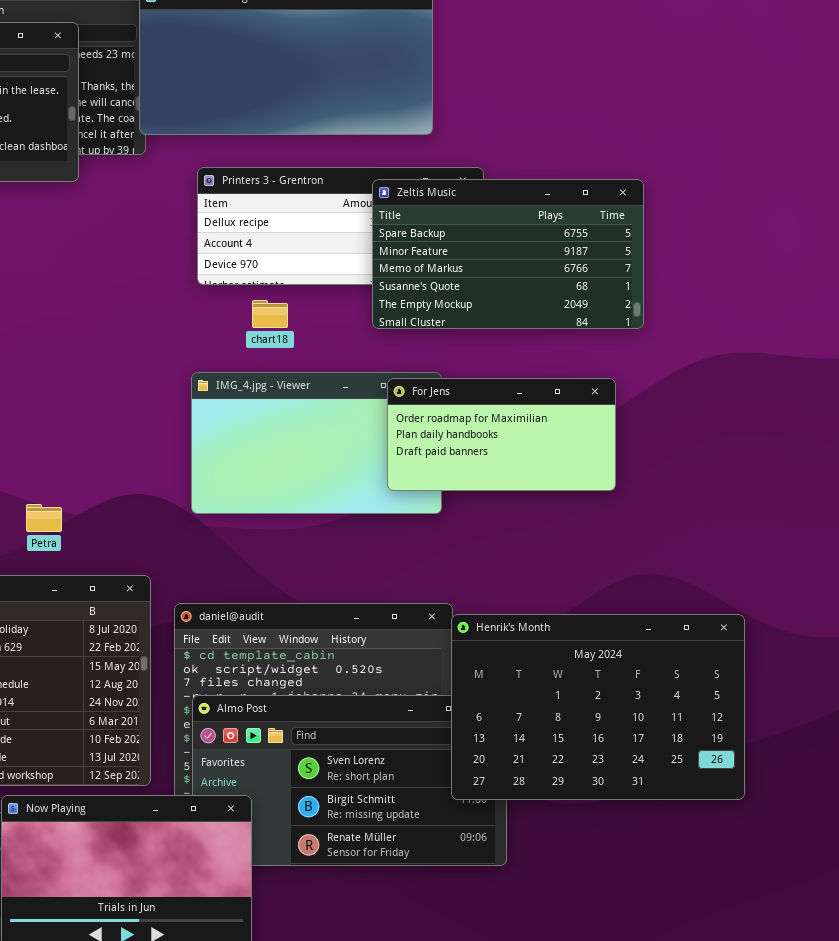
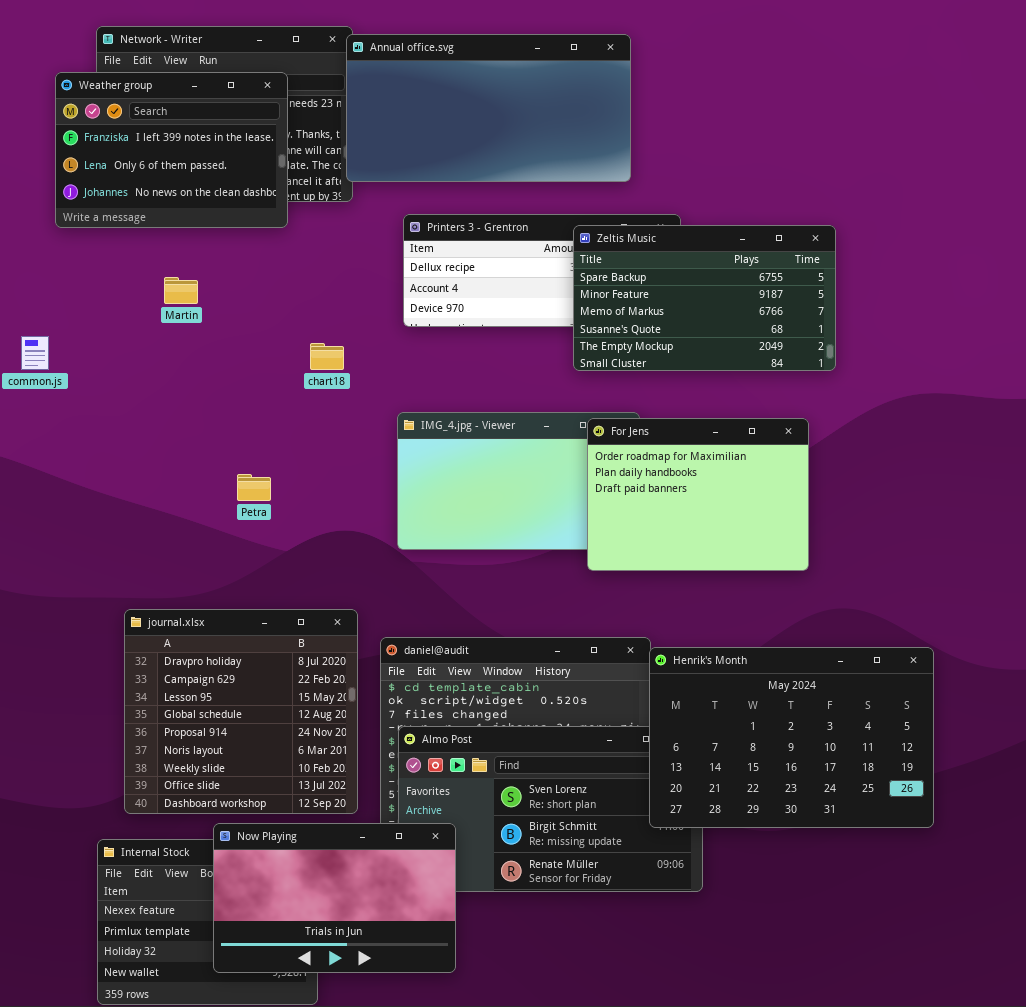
chart18: [252,300,288,328] -> [310,343,344,370], moved
For Jens: [387,378,616,491] -> [587,418,809,571], resized
Petra: [26,504,62,532] -> [237,474,271,501], moved

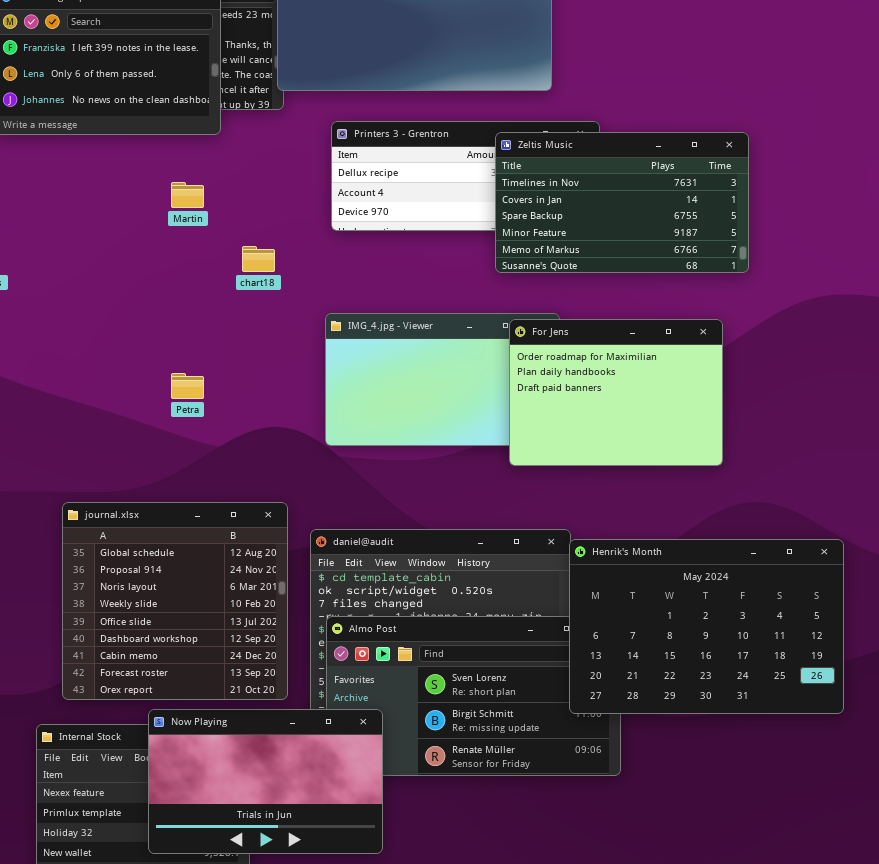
Zeltis Music: [573,225,836,371] -> [495,132,749,273], scrolled up 2 rows
Martin: [164,277,198,304] -> [171,182,204,208], moved
journal.xlsx: [124,609,358,814] -> [62,502,288,700], scrolled down 3 rows

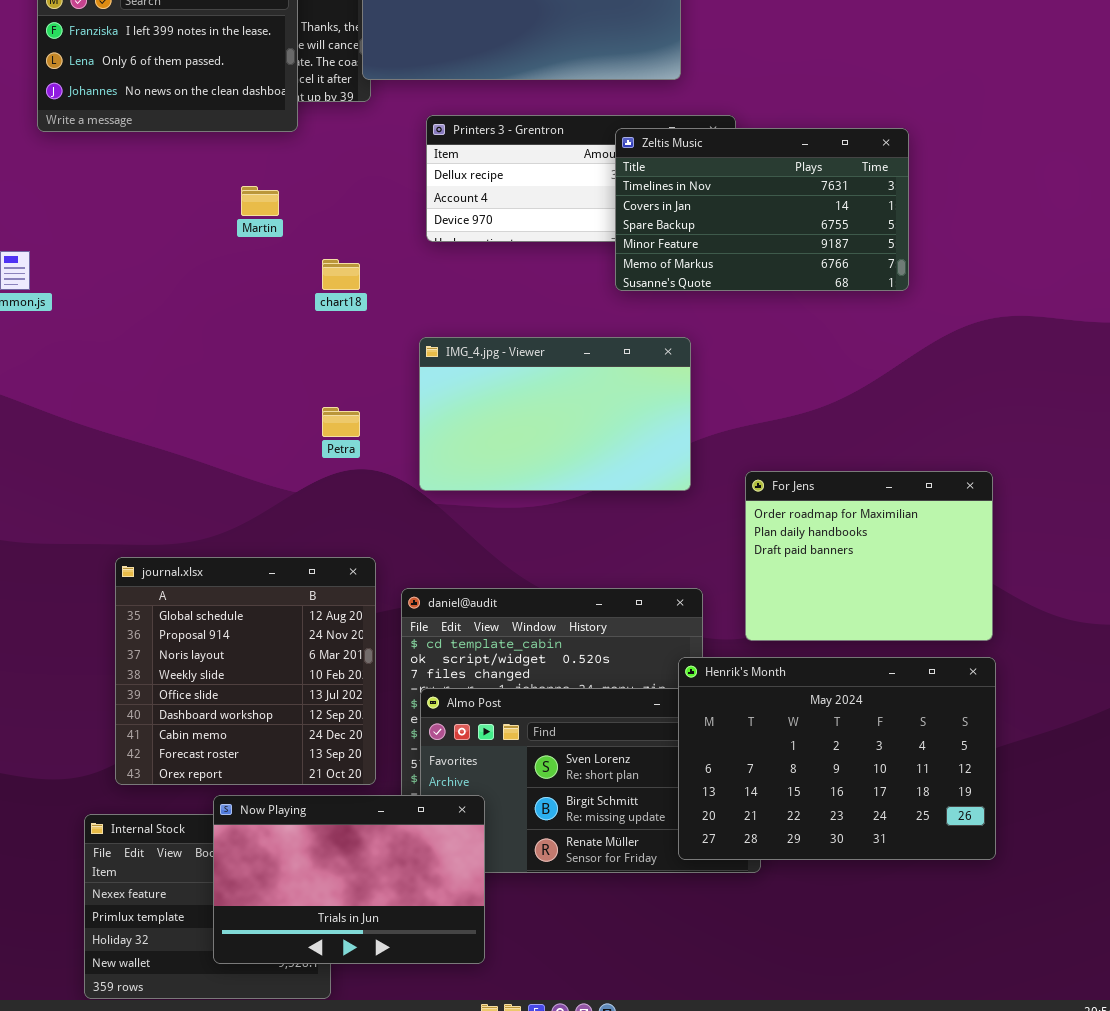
For Jens: [509,319,723,466] -> [745,471,993,641], moved
Petra: [171,373,204,399] -> [322,407,360,437], moved
Henrik's Month: [569,539,844,714] -> [678,657,996,860], moved

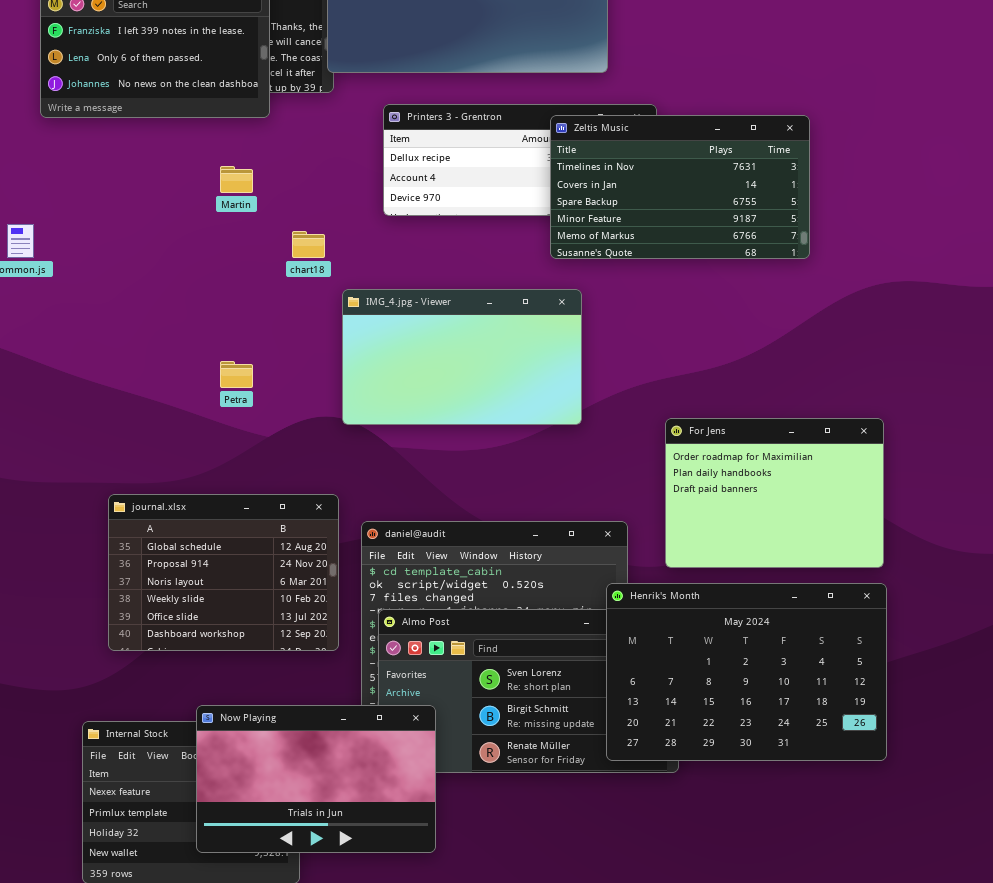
IMG_4.jpg - Viewer: [419,337,691,491] -> [342,289,582,425], moved
Petra: [322,407,360,437] -> [220,361,253,388], moved
journal.xlsx: [115,557,376,785] -> [108,494,339,651], resized

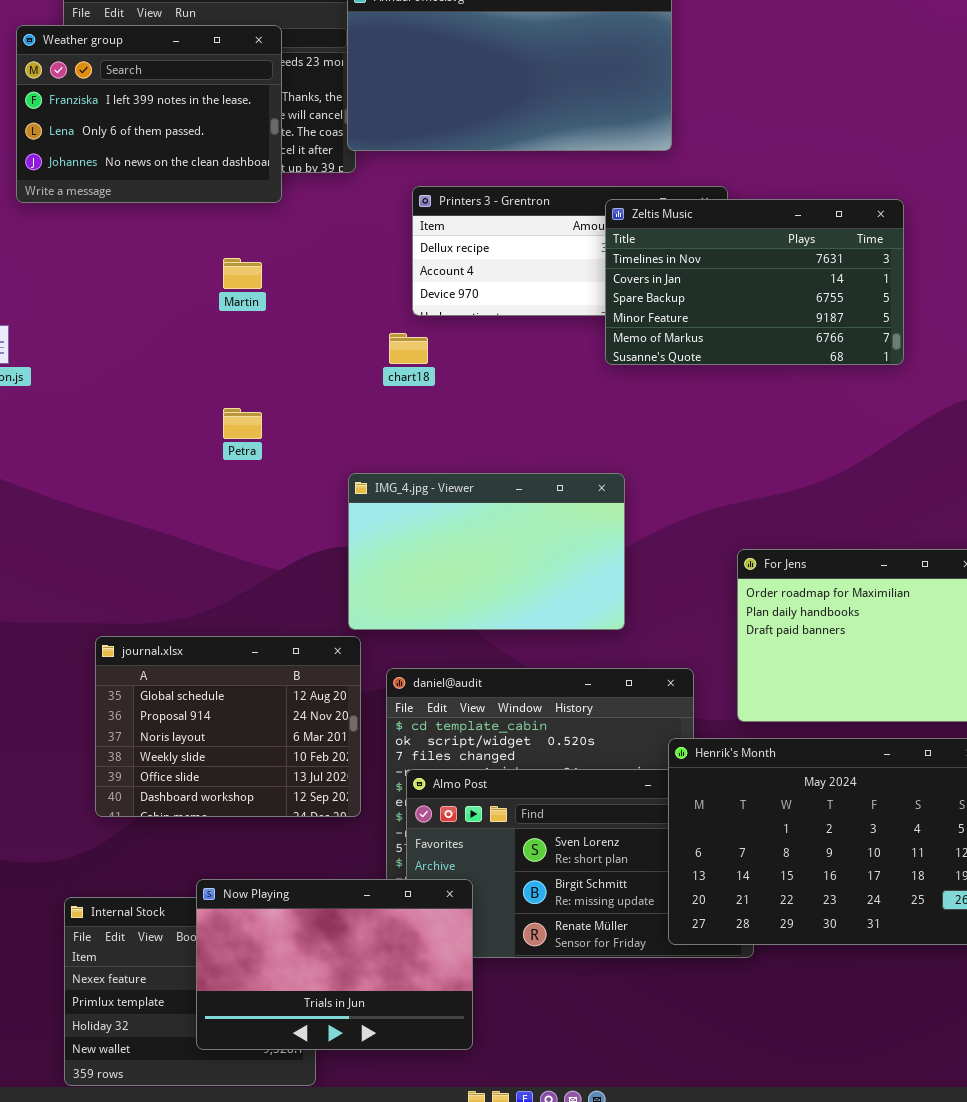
chart18: [292,231,325,258] -> [389,333,428,364], moved
IMG_4.jpg - Viewer: [342,289,582,425] -> [348,473,625,630], moved
Petra: [220,361,253,388] -> [223,408,262,439], moved

